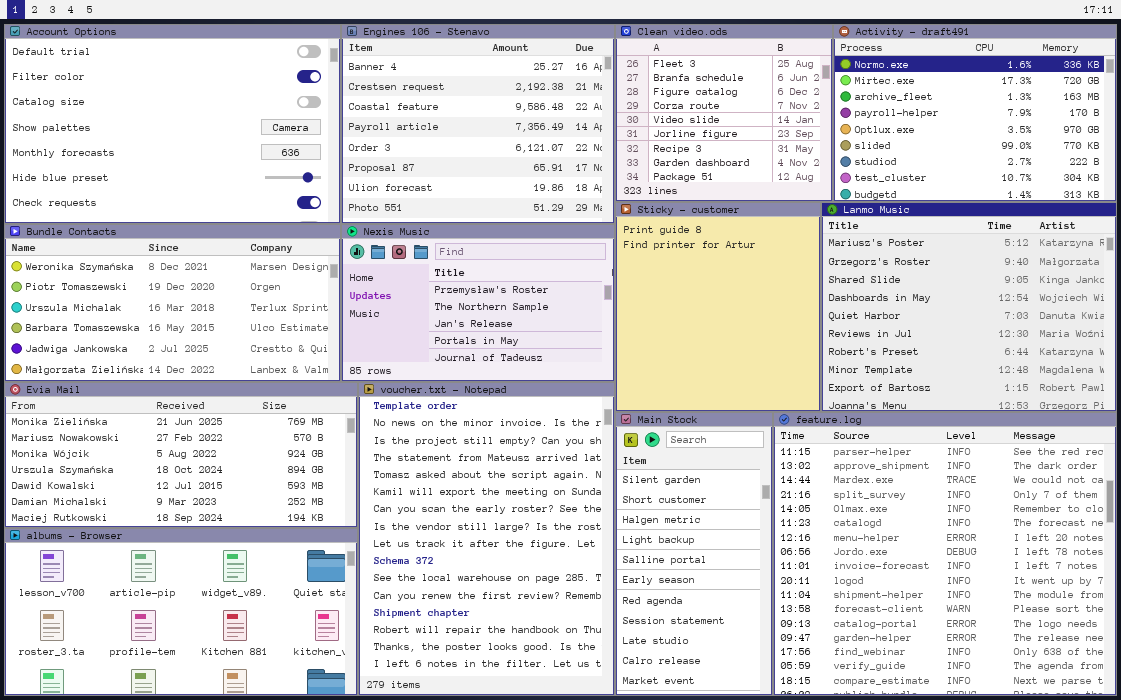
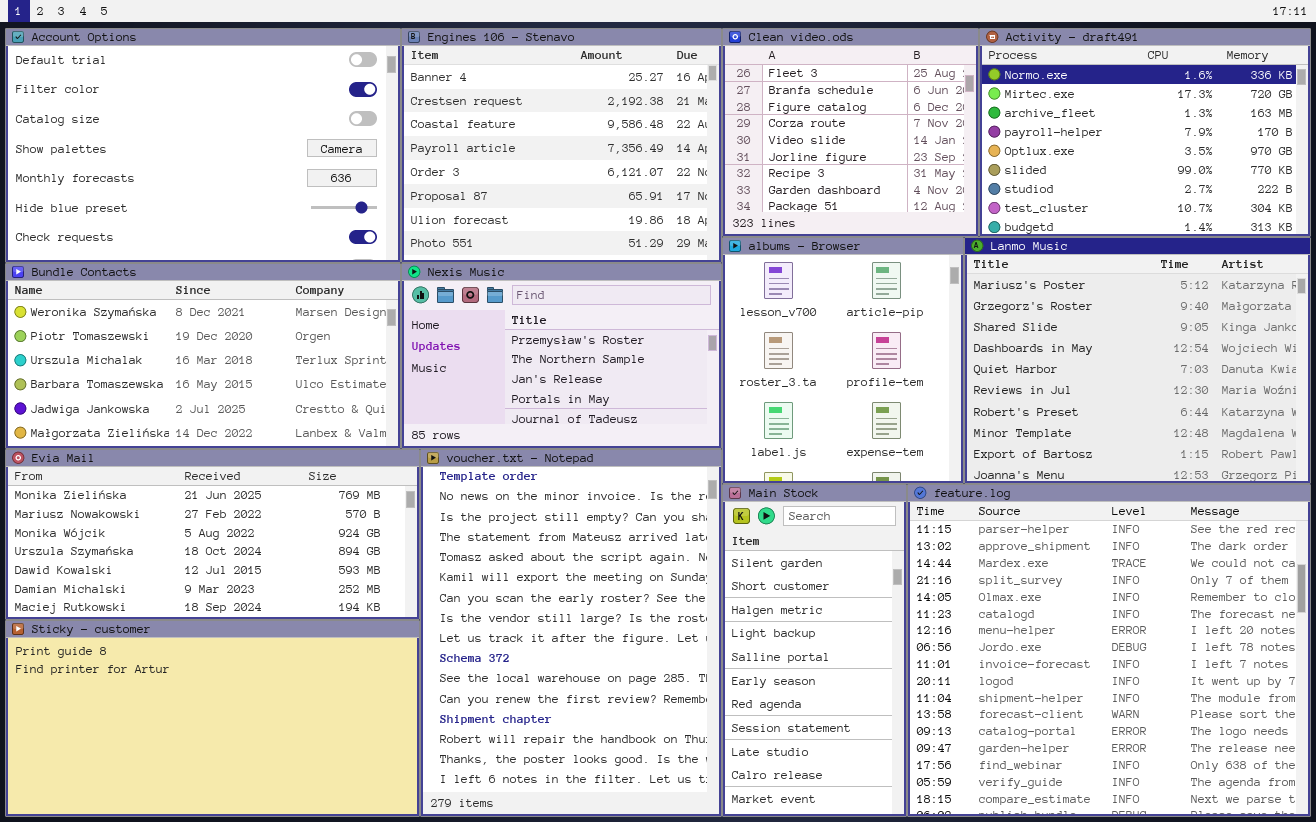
Sticky - customer: [615,202,821,412] -> [5,620,420,817], moved, resized
albums - Browser: [4,528,358,696] -> [722,237,964,484], moved, resized

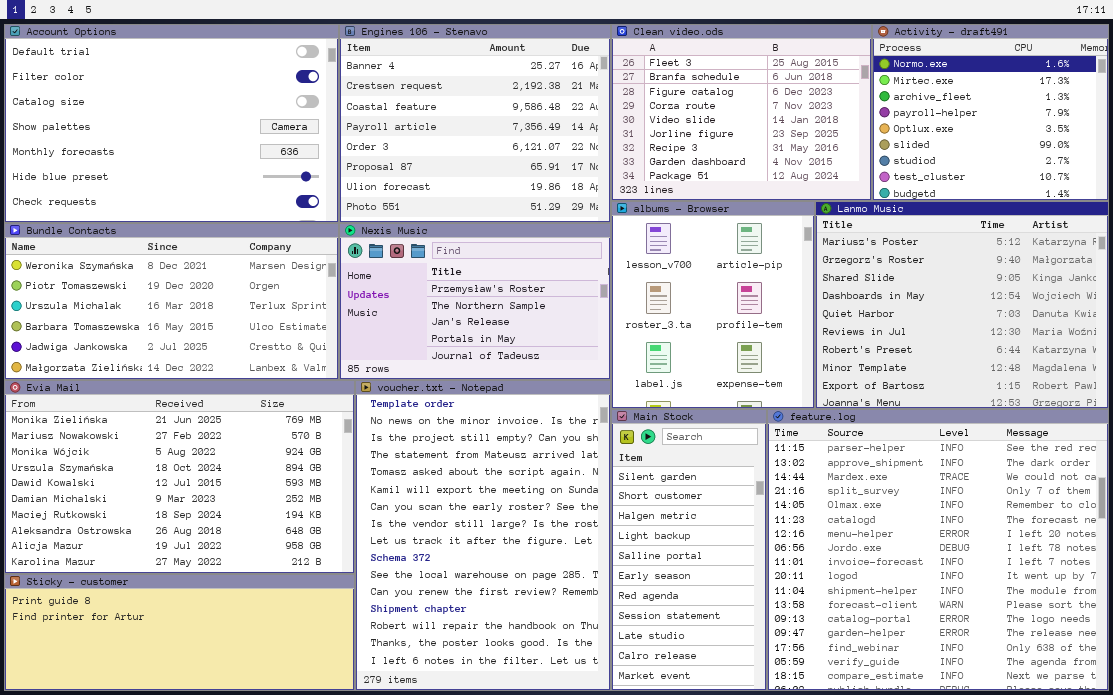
Clean video.ods: [722,28,979,237] -> [611,24,872,201], resized
Activity - draft491: [979,28,1311,237] -> [872,24,1109,201], resized
Evia Mail: [5,449,420,620] -> [4,380,355,574], resized
Sticky - customer: [5,620,420,817] -> [4,574,355,691], resized

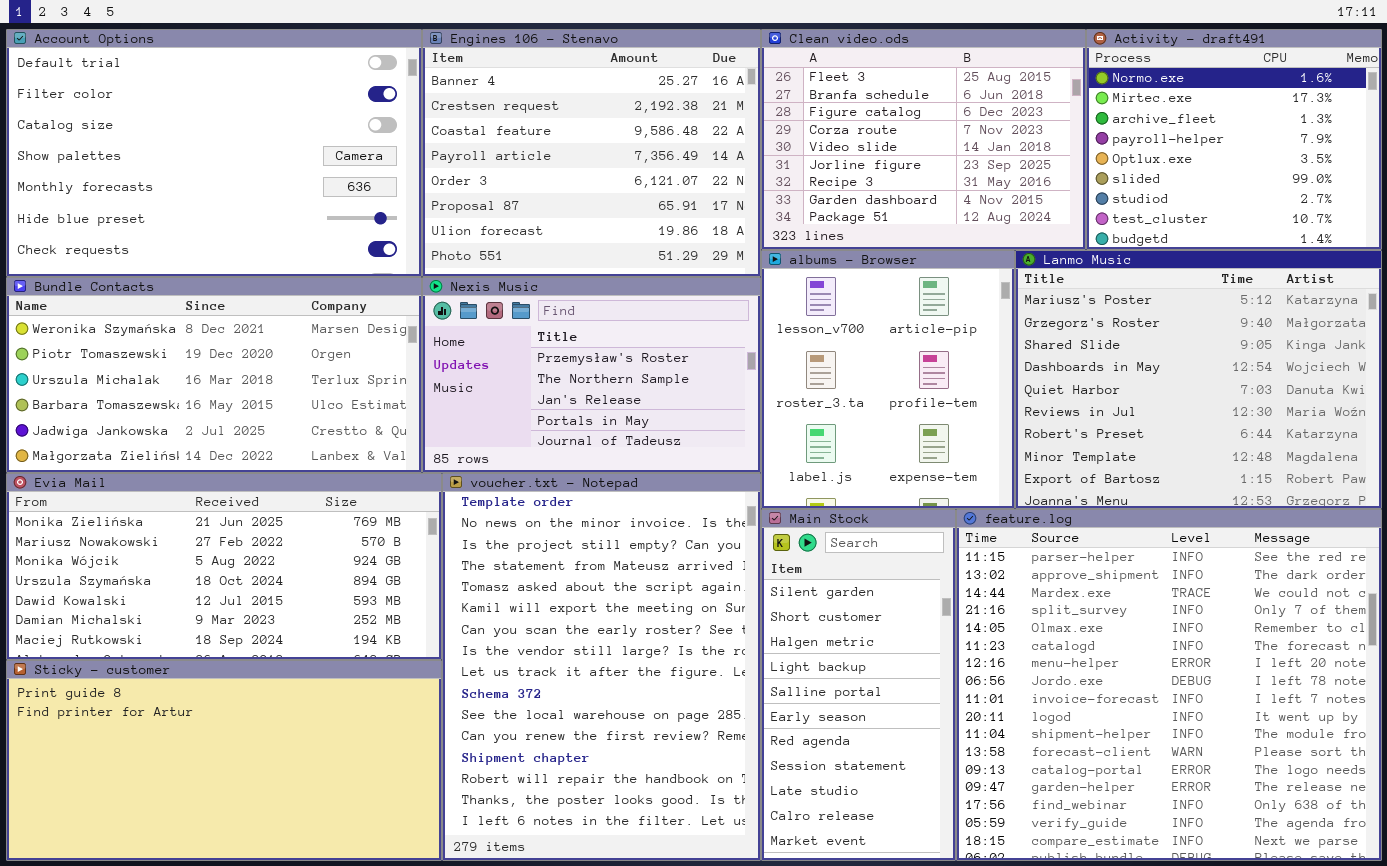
Evia Mail: [4,380,355,574] -> [6,473,442,660], resized
Sticky - customer: [4,574,355,691] -> [6,660,442,861], resized

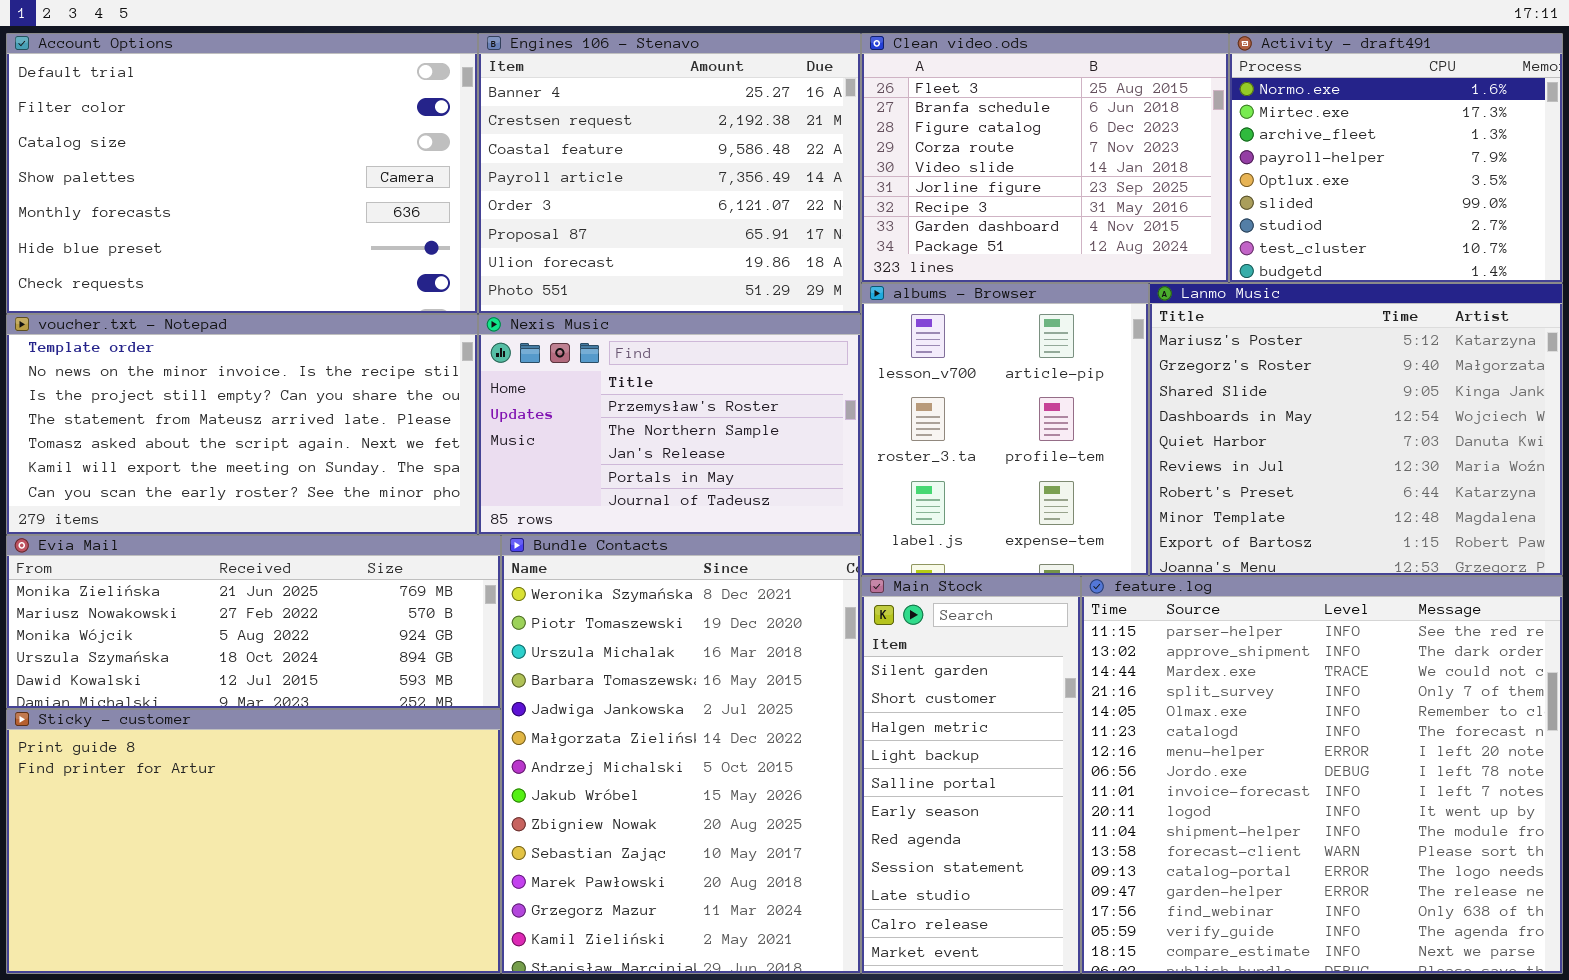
Bundle Contacts: [6,277,422,473] -> [501,535,861,974], moved, resized
Evia Mail: [6,473,442,660] -> [6,535,501,709], resized
voucher.txt - Notepad: [442,473,761,861] -> [6,314,478,535], moved, resized
Sticky - customer: [6,660,442,861] -> [6,709,501,974], resized

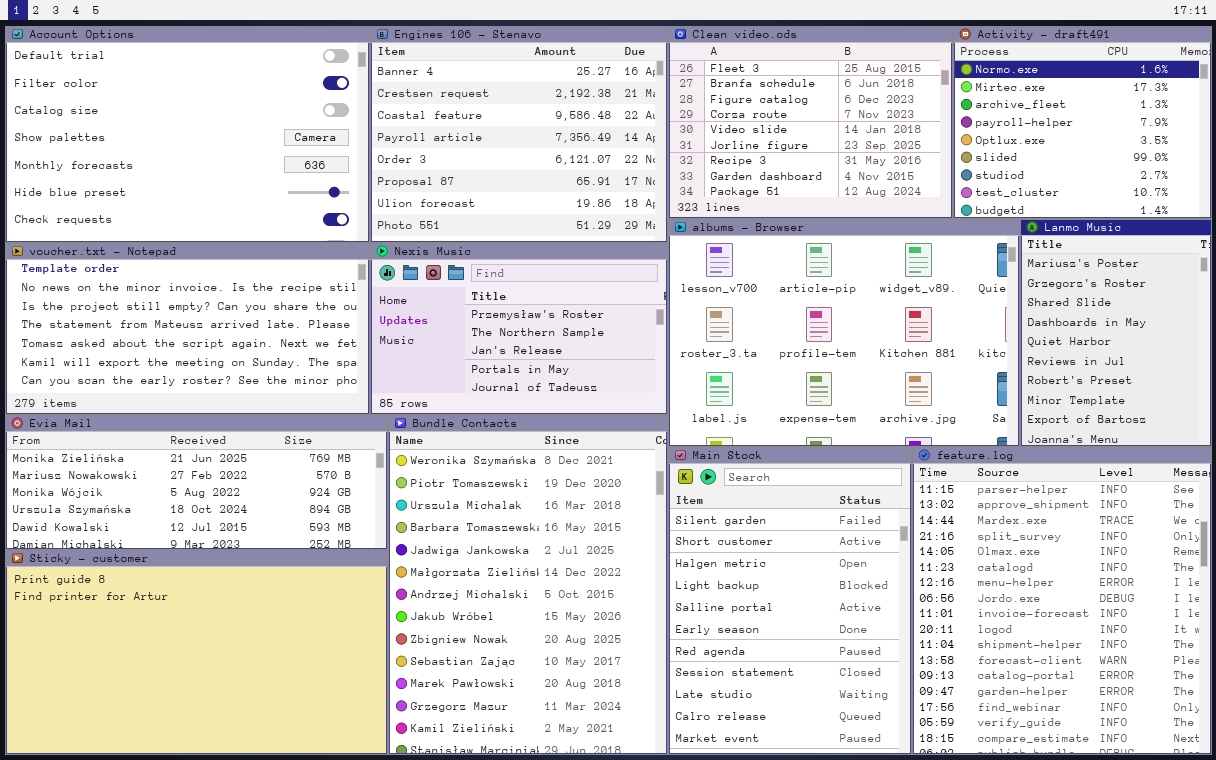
albums - Browser: [861,283,1149,576] -> [668,219,1020,447], resized
Lanmo Music: [1149,283,1563,576] -> [1020,219,1212,447], resized
Main Stock: [861,576,1081,974] -> [668,447,912,755], resized
feature.log: [1081,576,1563,974] -> [912,447,1212,755], resized

